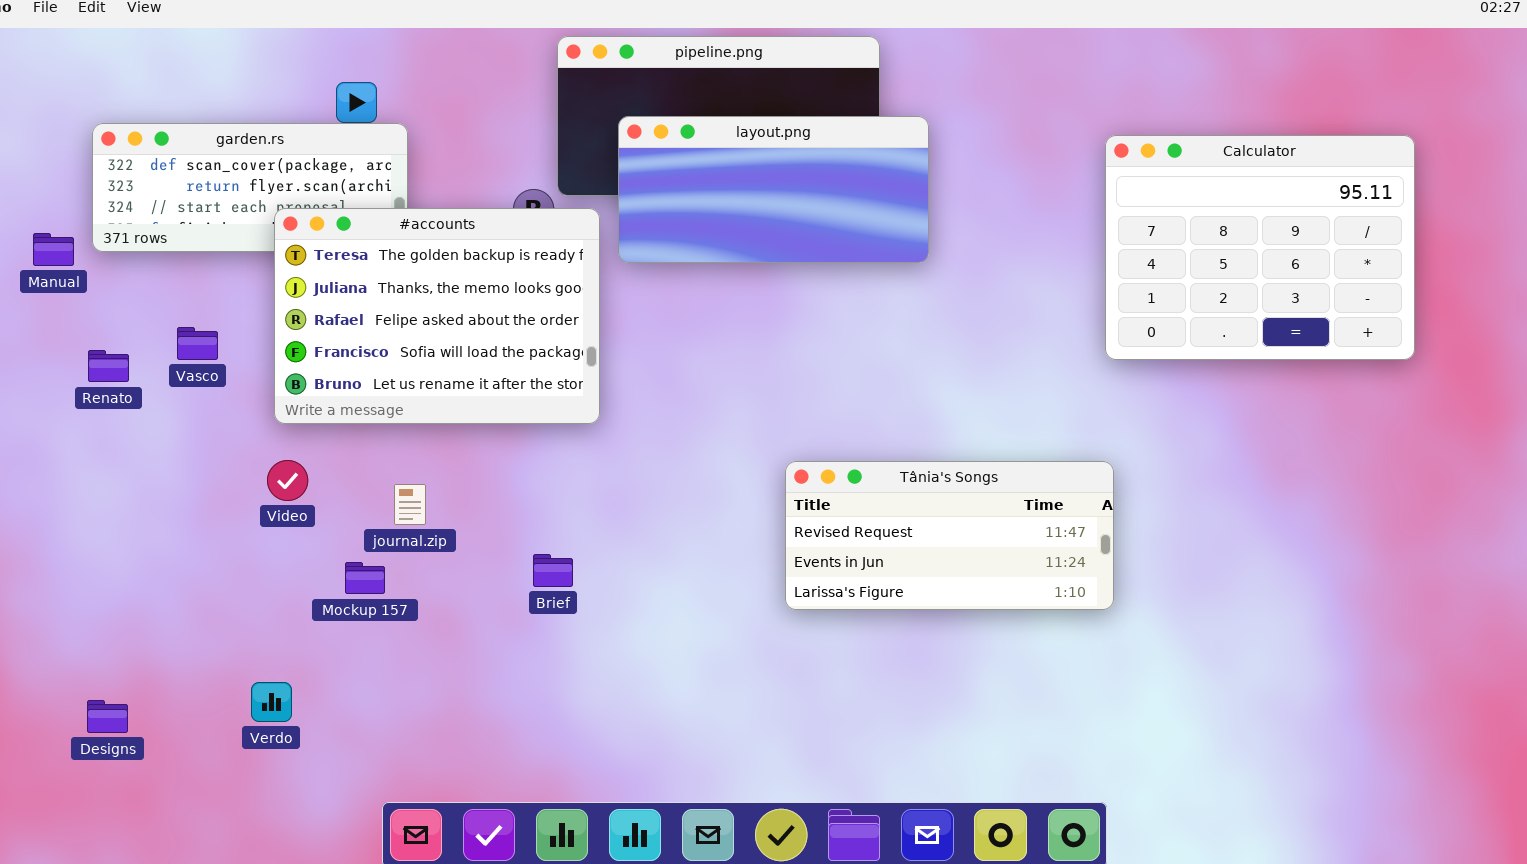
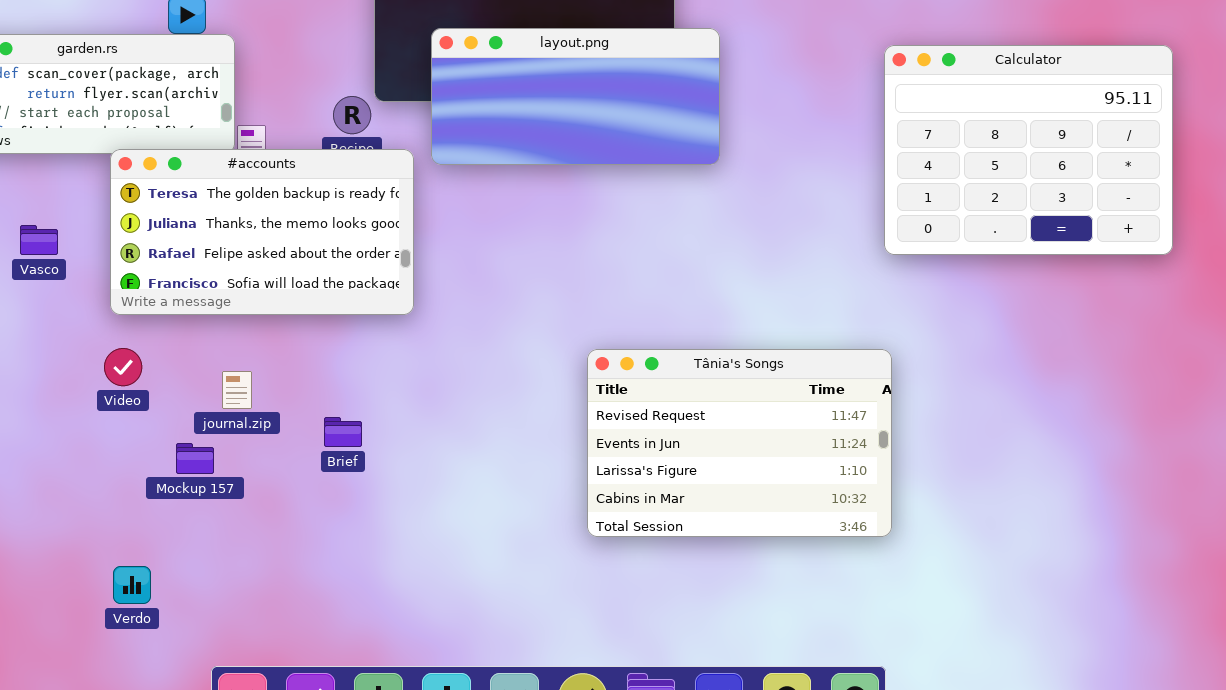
#accounts: [274,208,600,424] -> [110,149,414,315], resized
Tânia's Songs: [785,461,1114,610] -> [587,349,892,537], resized
Brief: [533,554,573,587] -> [324,417,362,447], moved
Verdo: [251,682,292,722] -> [113,566,151,604], moved

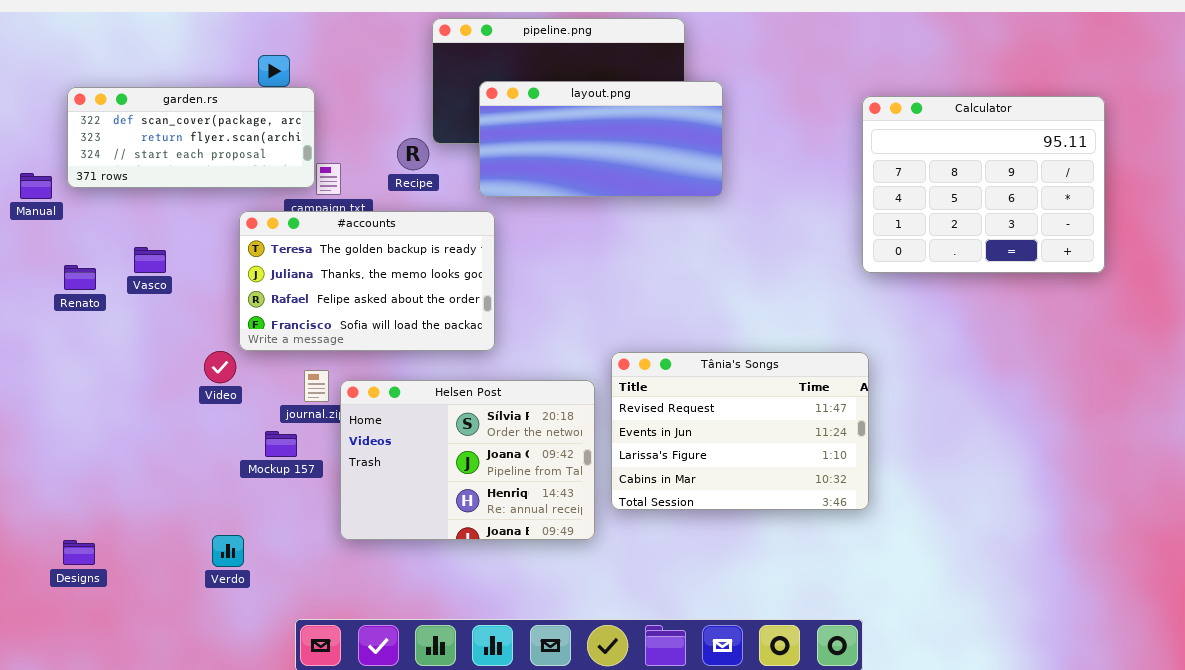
#accounts: [110,149,414,315] -> [239,211,495,351], moved
Helsen Post: none -> [340,380,595,540], opened

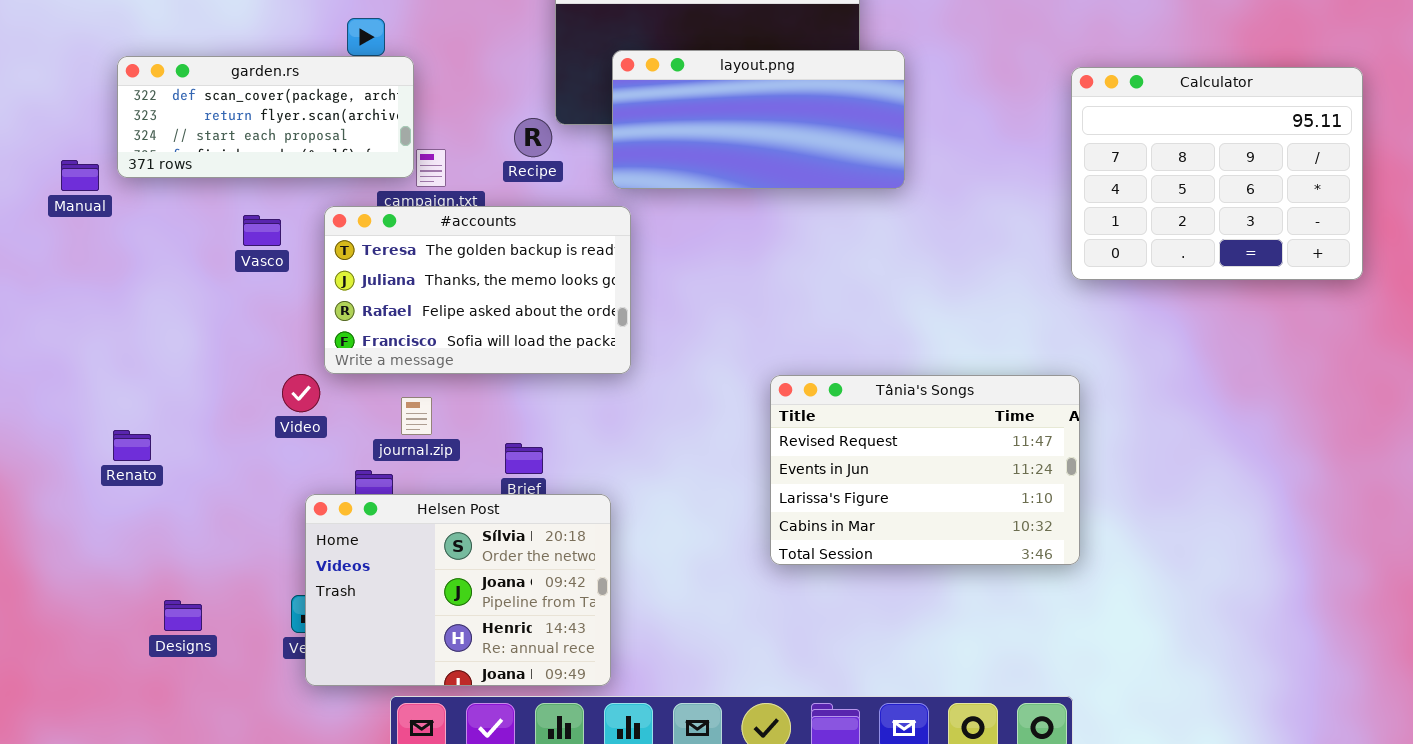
Vasco: [134,247,166,273] -> [243,215,281,246], moved
Renato: [64,265,96,290] -> [113,430,151,461], moved
Helsen Post: [340,380,595,540] -> [305,494,611,686], moved
Designs: [63,540,95,565] -> [164,600,202,631], moved

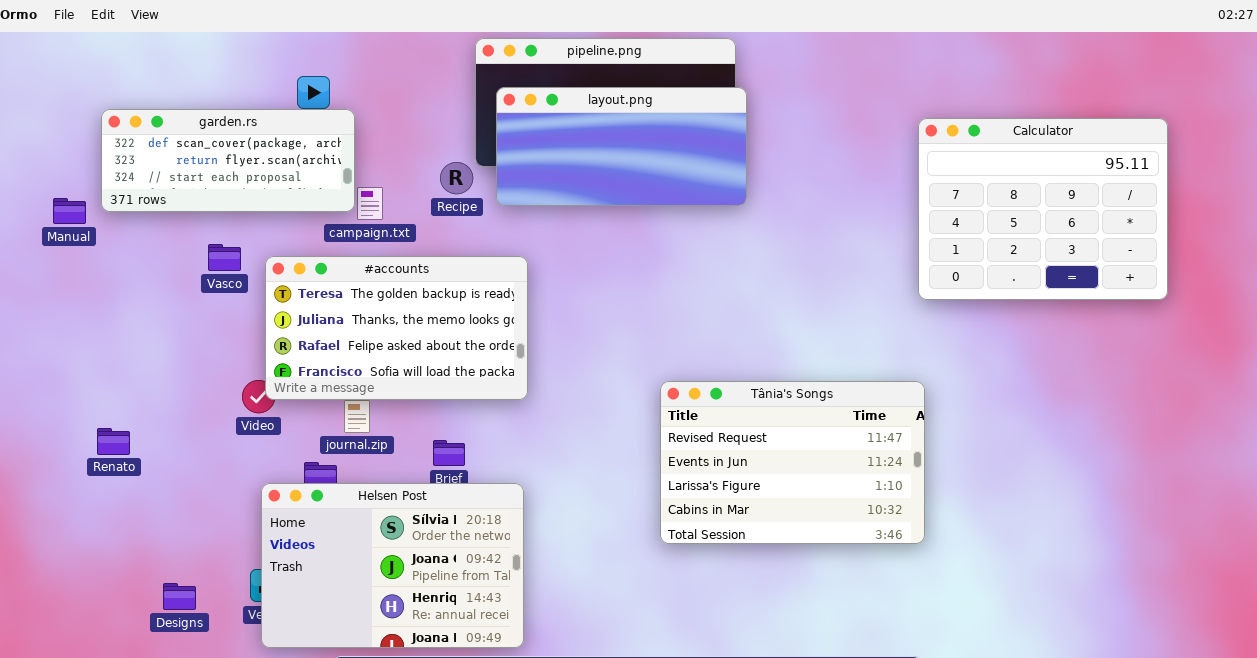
layout.png: [612,50,905,189] -> [496,87,747,206], moved
#accounts: [324,206,631,374] -> [265,256,528,400], moved
Designs: [164,600,202,631] -> [163,583,196,610], moved

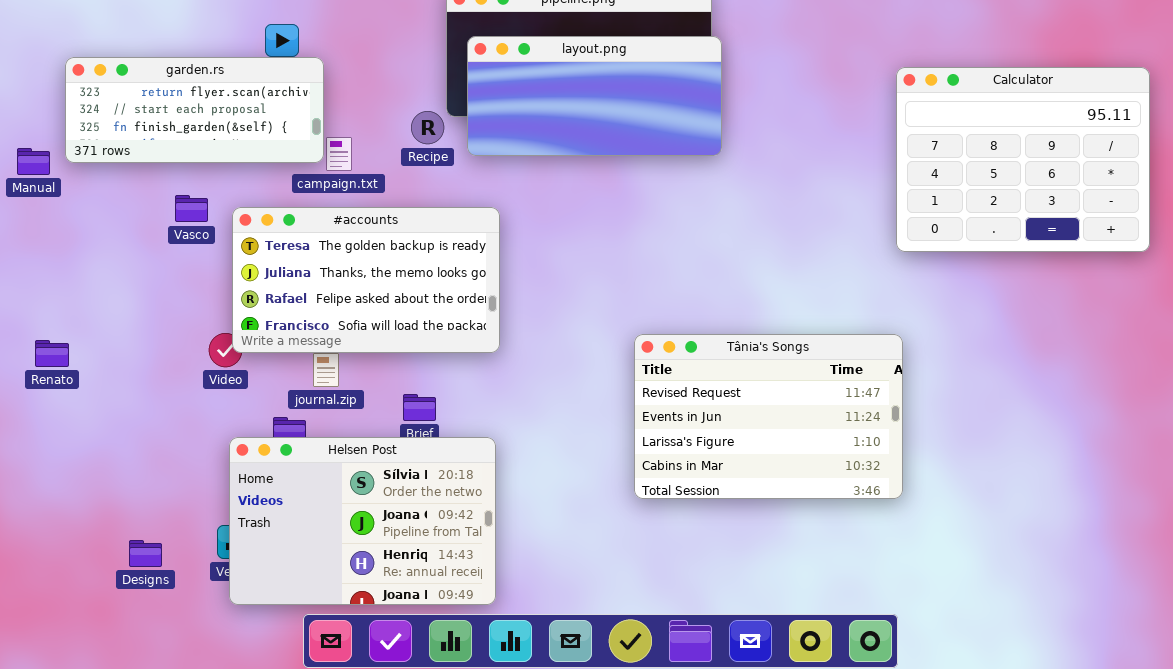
garden.rs: [101,109,355,212] -> [65,57,324,163], scrolled down 1 row
Renato: [97,428,130,455] -> [35,340,69,367], moved

